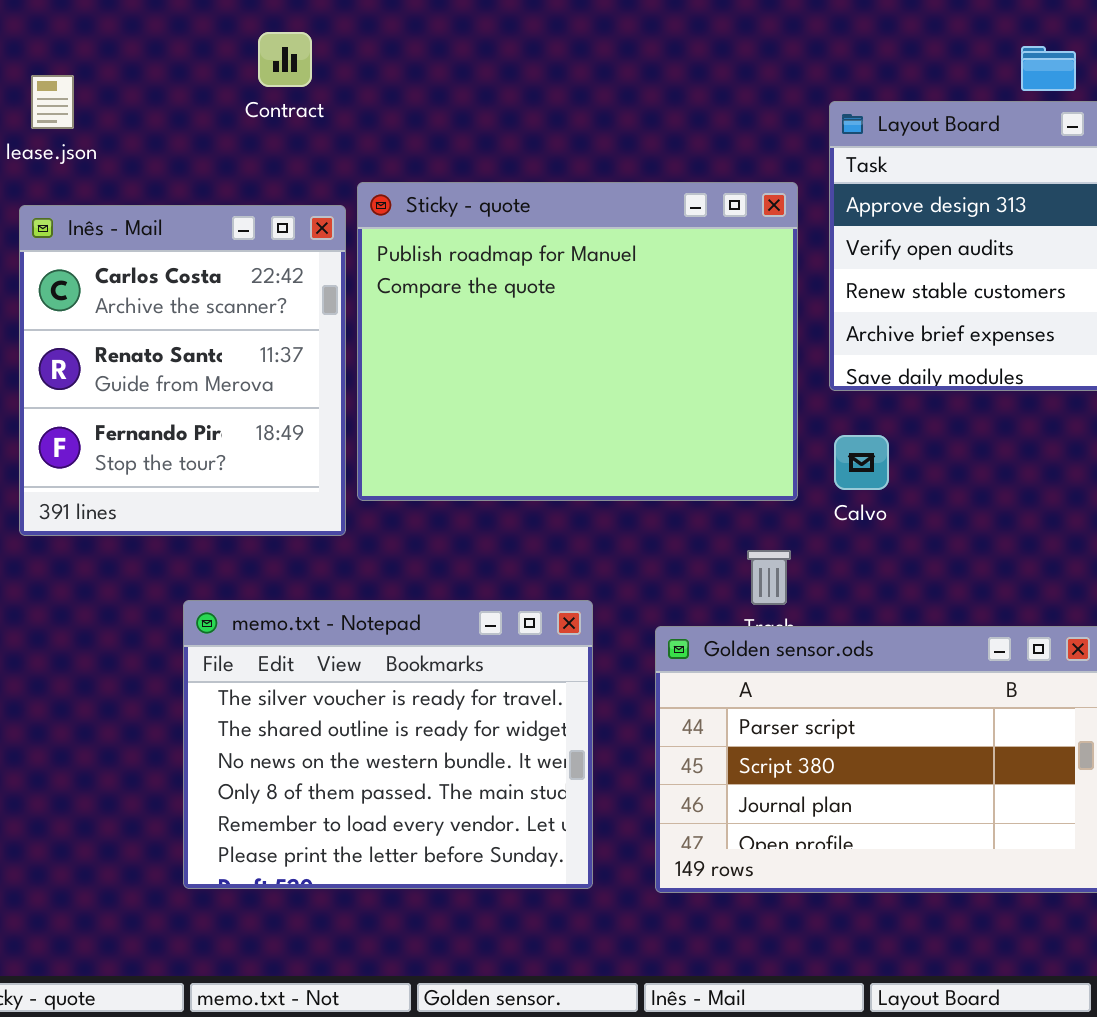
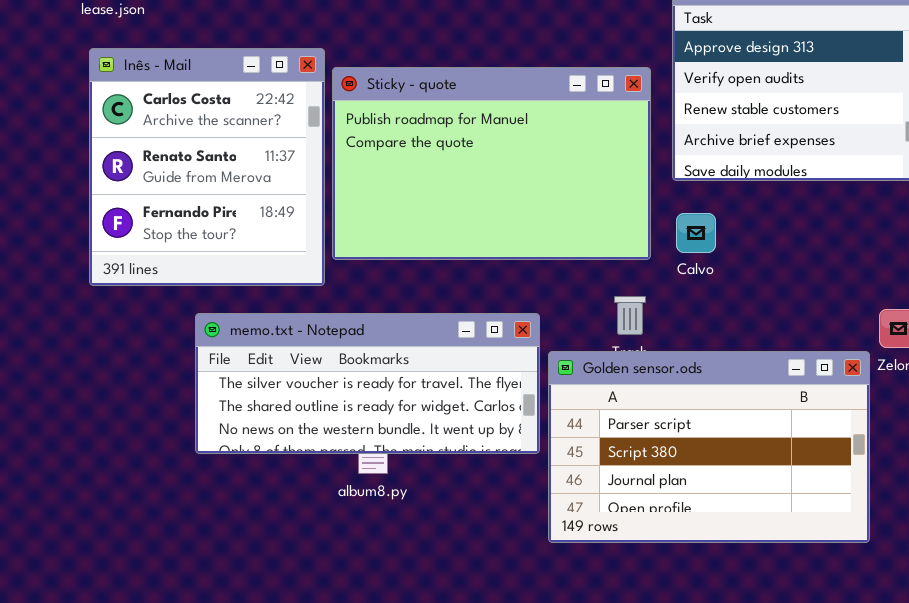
Sticky - quote: [357,182,798,501] -> [332,67,651,260], resized
memo.txt - Notepad: [183,600,593,889] -> [195,313,540,454], moved, resized

